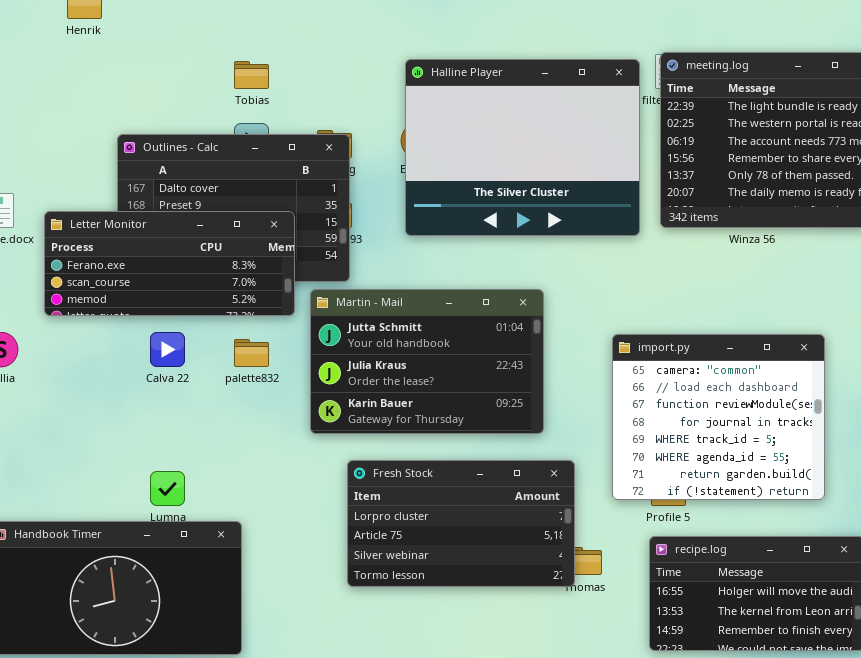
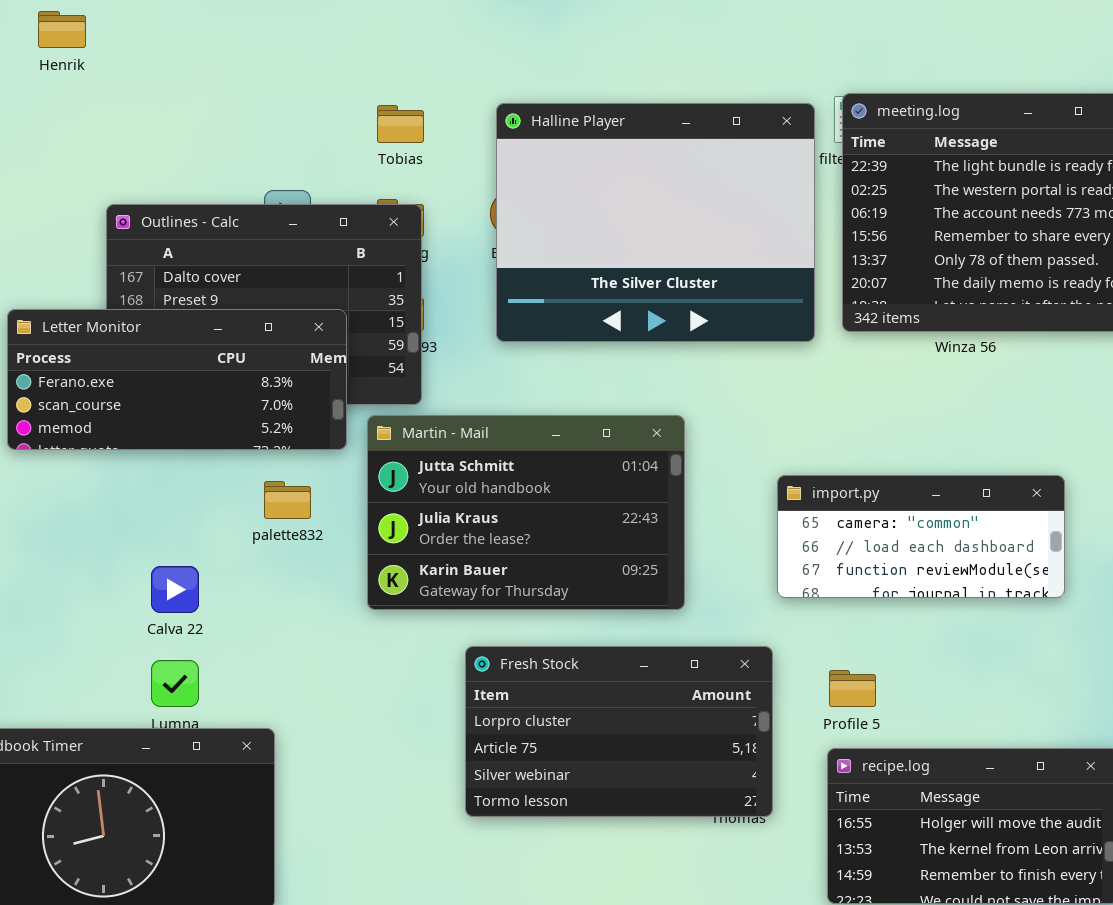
Tobias: [234,61,269,89] -> [377,105,424,143], moved
Calva 22: [150,332,185,367] -> [151,566,199,613], moved
import.py: [612,334,825,500] -> [777,475,1065,598], resized
Fresh Stock: [347,460,575,587] -> [465,646,773,817], moved

